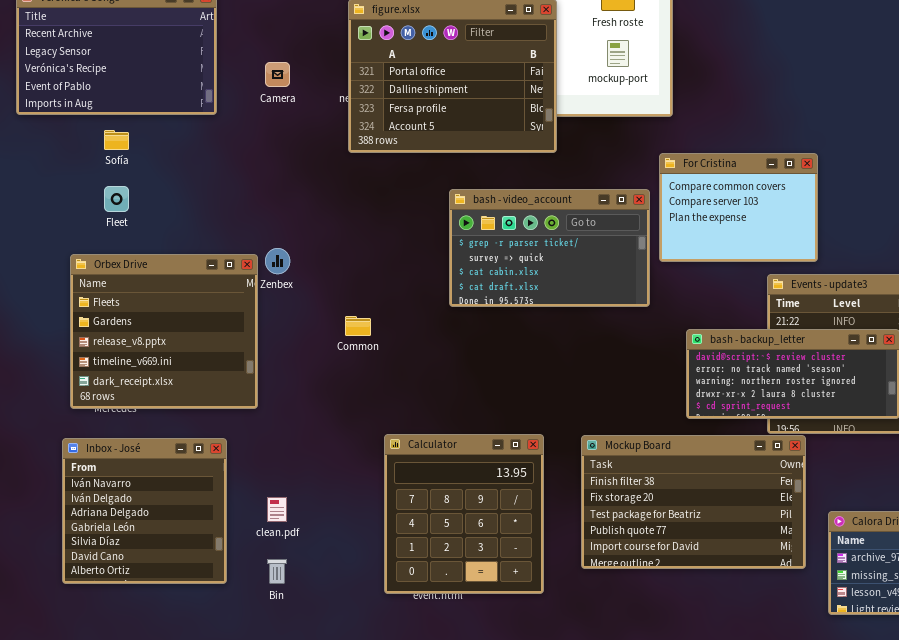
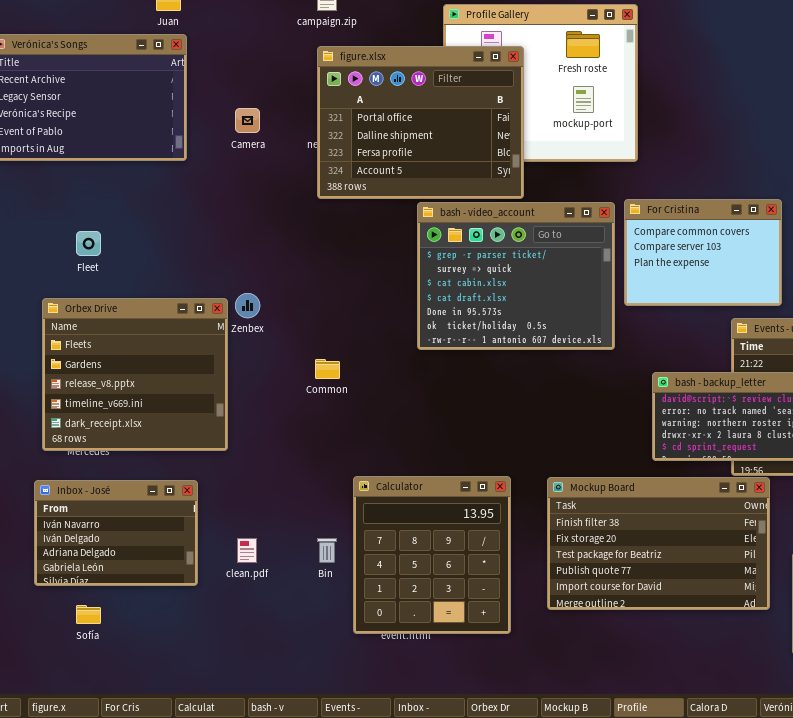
Sofía: [104,130,129,150] -> [76,605,101,624], moved
bash - video_account: [449,189,650,307] -> [417,202,615,350], resized
Inbox - José: [62,438,227,584] -> [34,480,198,586], resized
Bin: [267,559,287,584] -> [317,538,337,563], moved

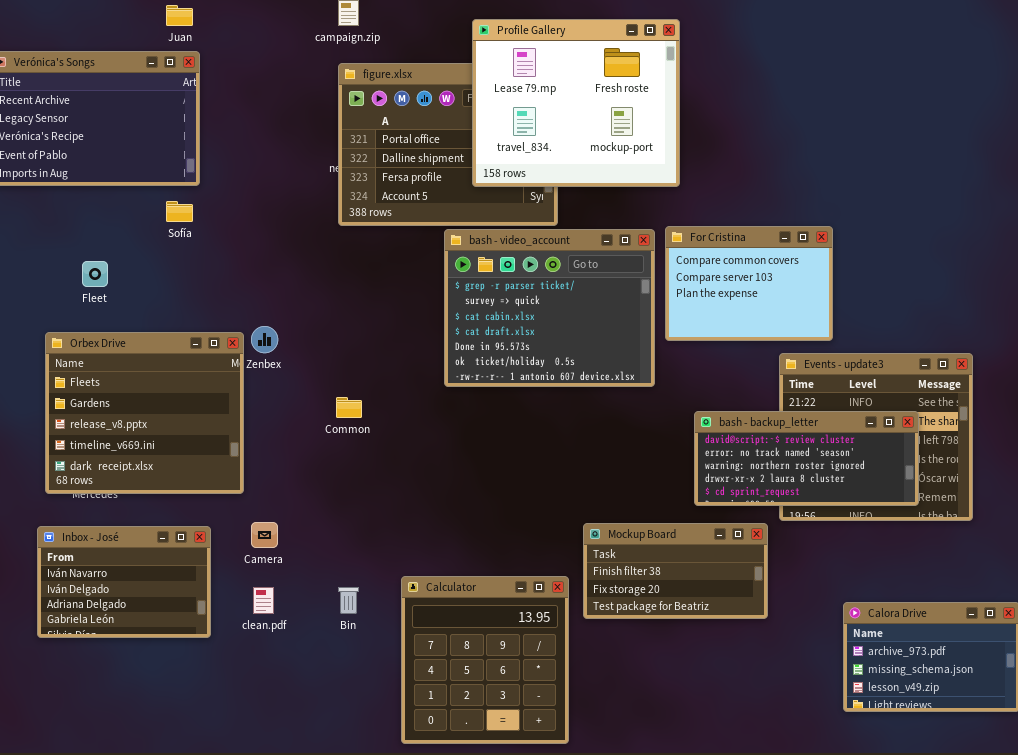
Profile Gallery: [443,4,638,162] -> [472,19,680,187], raised
Camera: [235,108,260,133] -> [251,522,278,548], moved
Calculator: [353,476,511,634] -> [401,576,569,744], moved
Mockup Board: [547,477,770,610] -> [583,523,768,619], resized
Sofía: [76,605,101,624] -> [166,201,193,222], moved

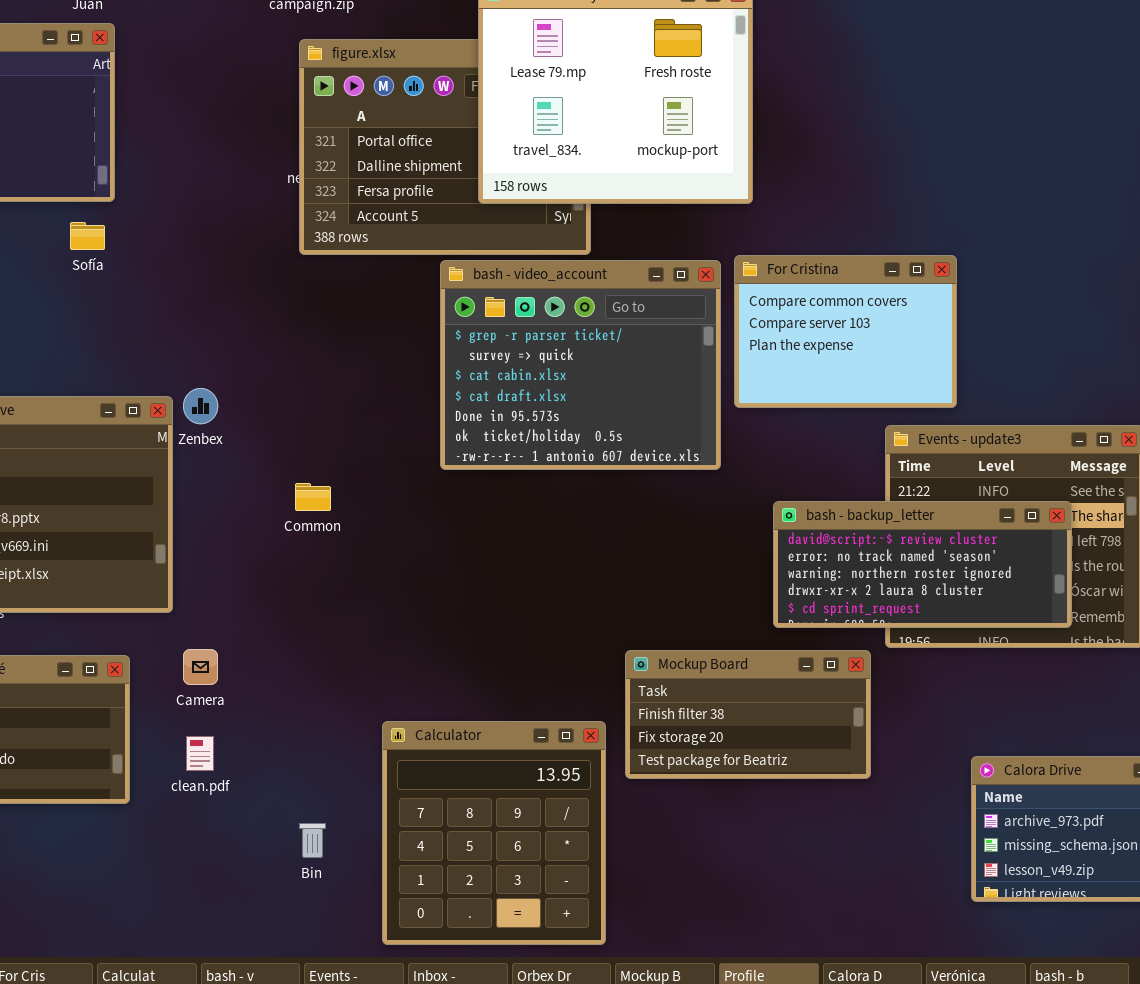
Bin: [338,587,359,614] -> [299,823,326,858], moved

